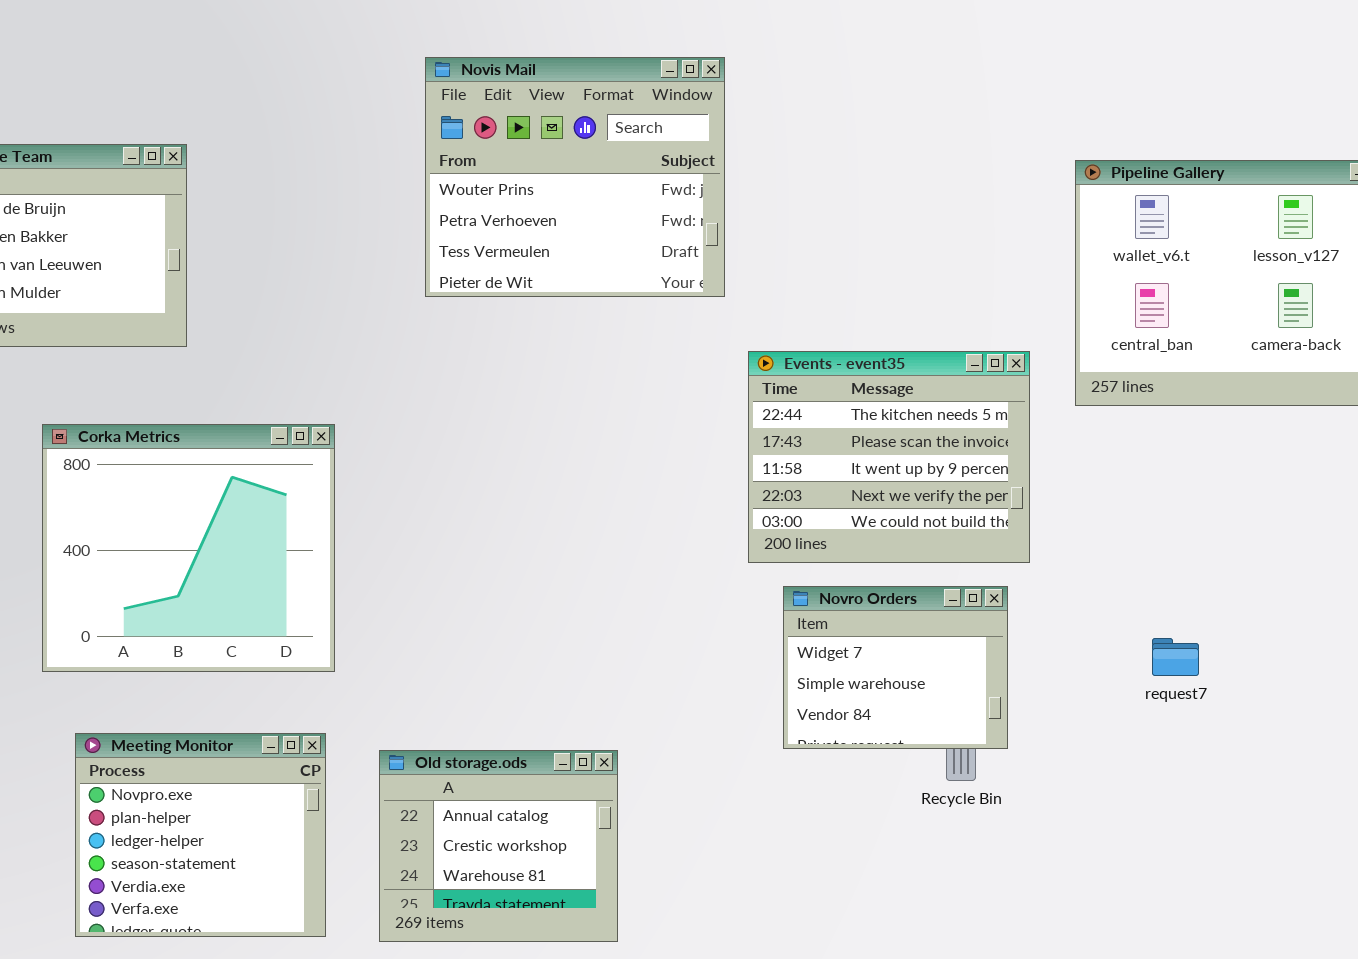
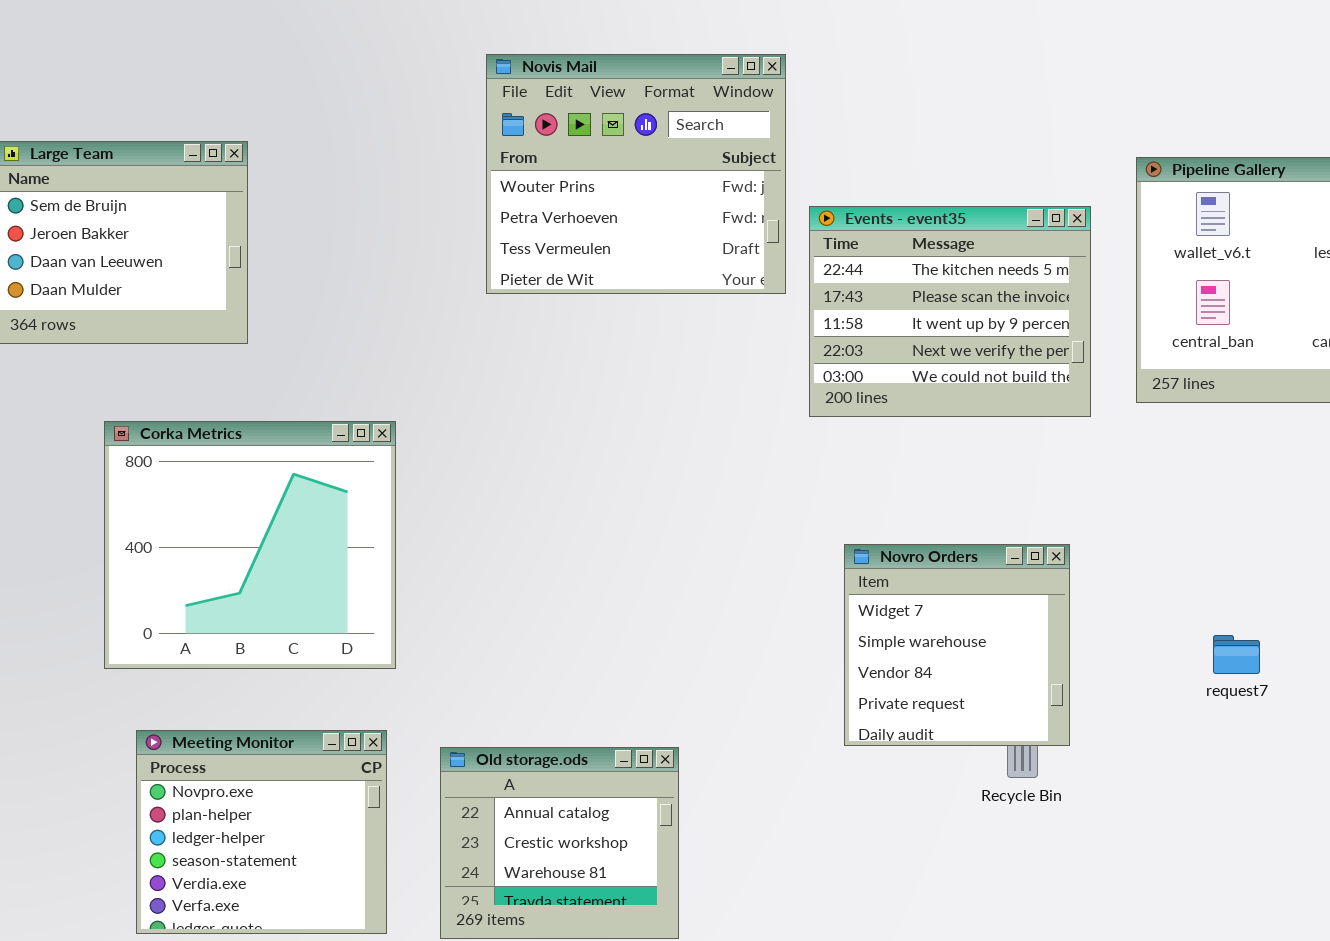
Events - event35: [748,351,1030,563] -> [809,206,1091,417], moved
Novro Orders: [783,586,1008,749] -> [844,544,1070,746], resized

